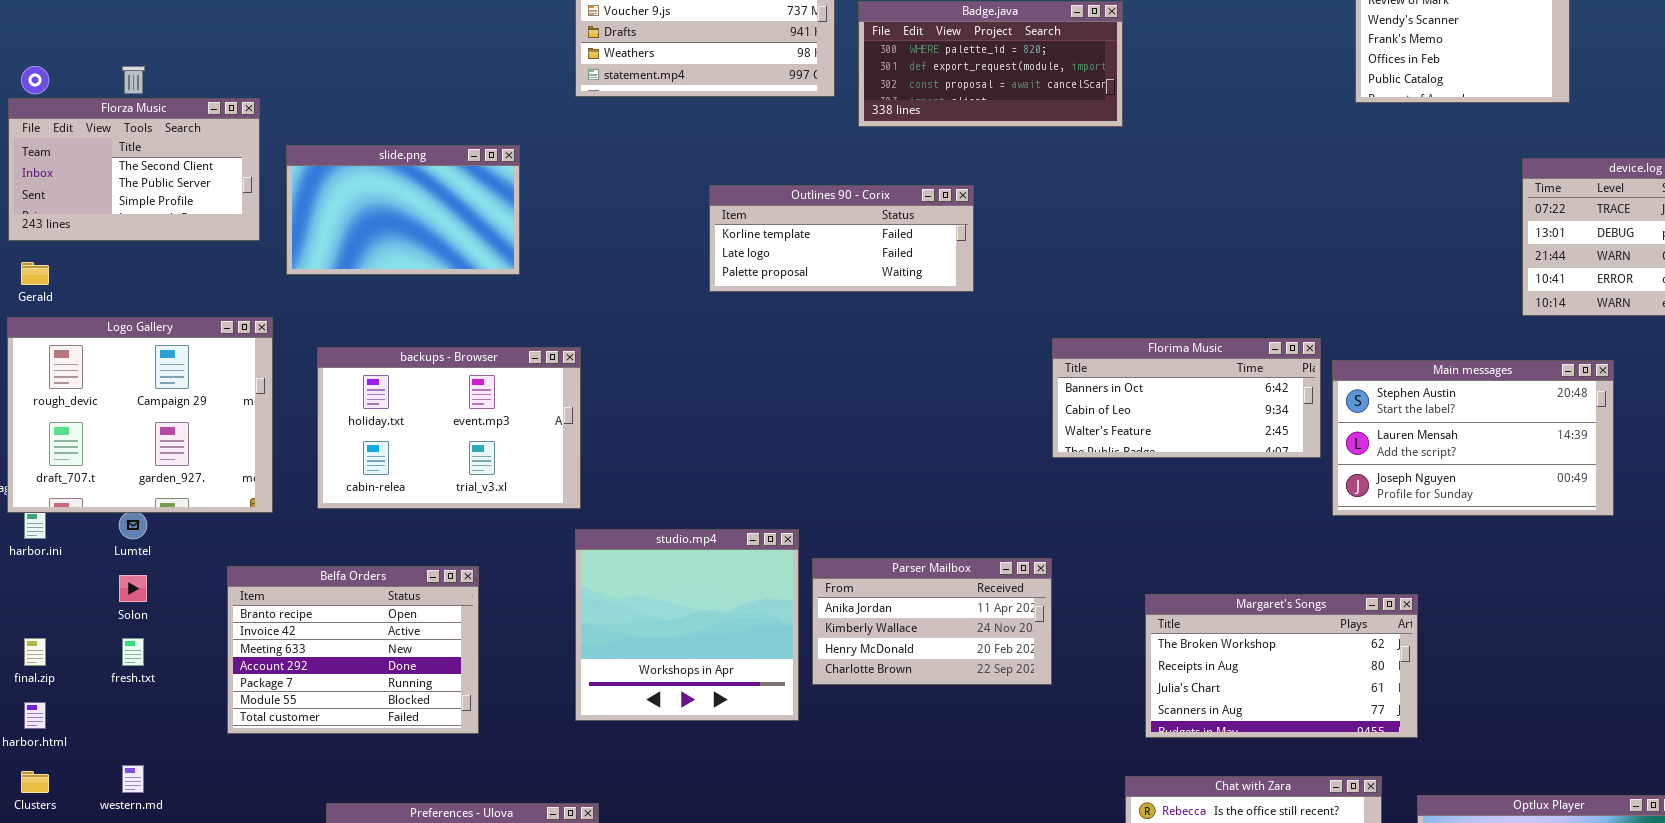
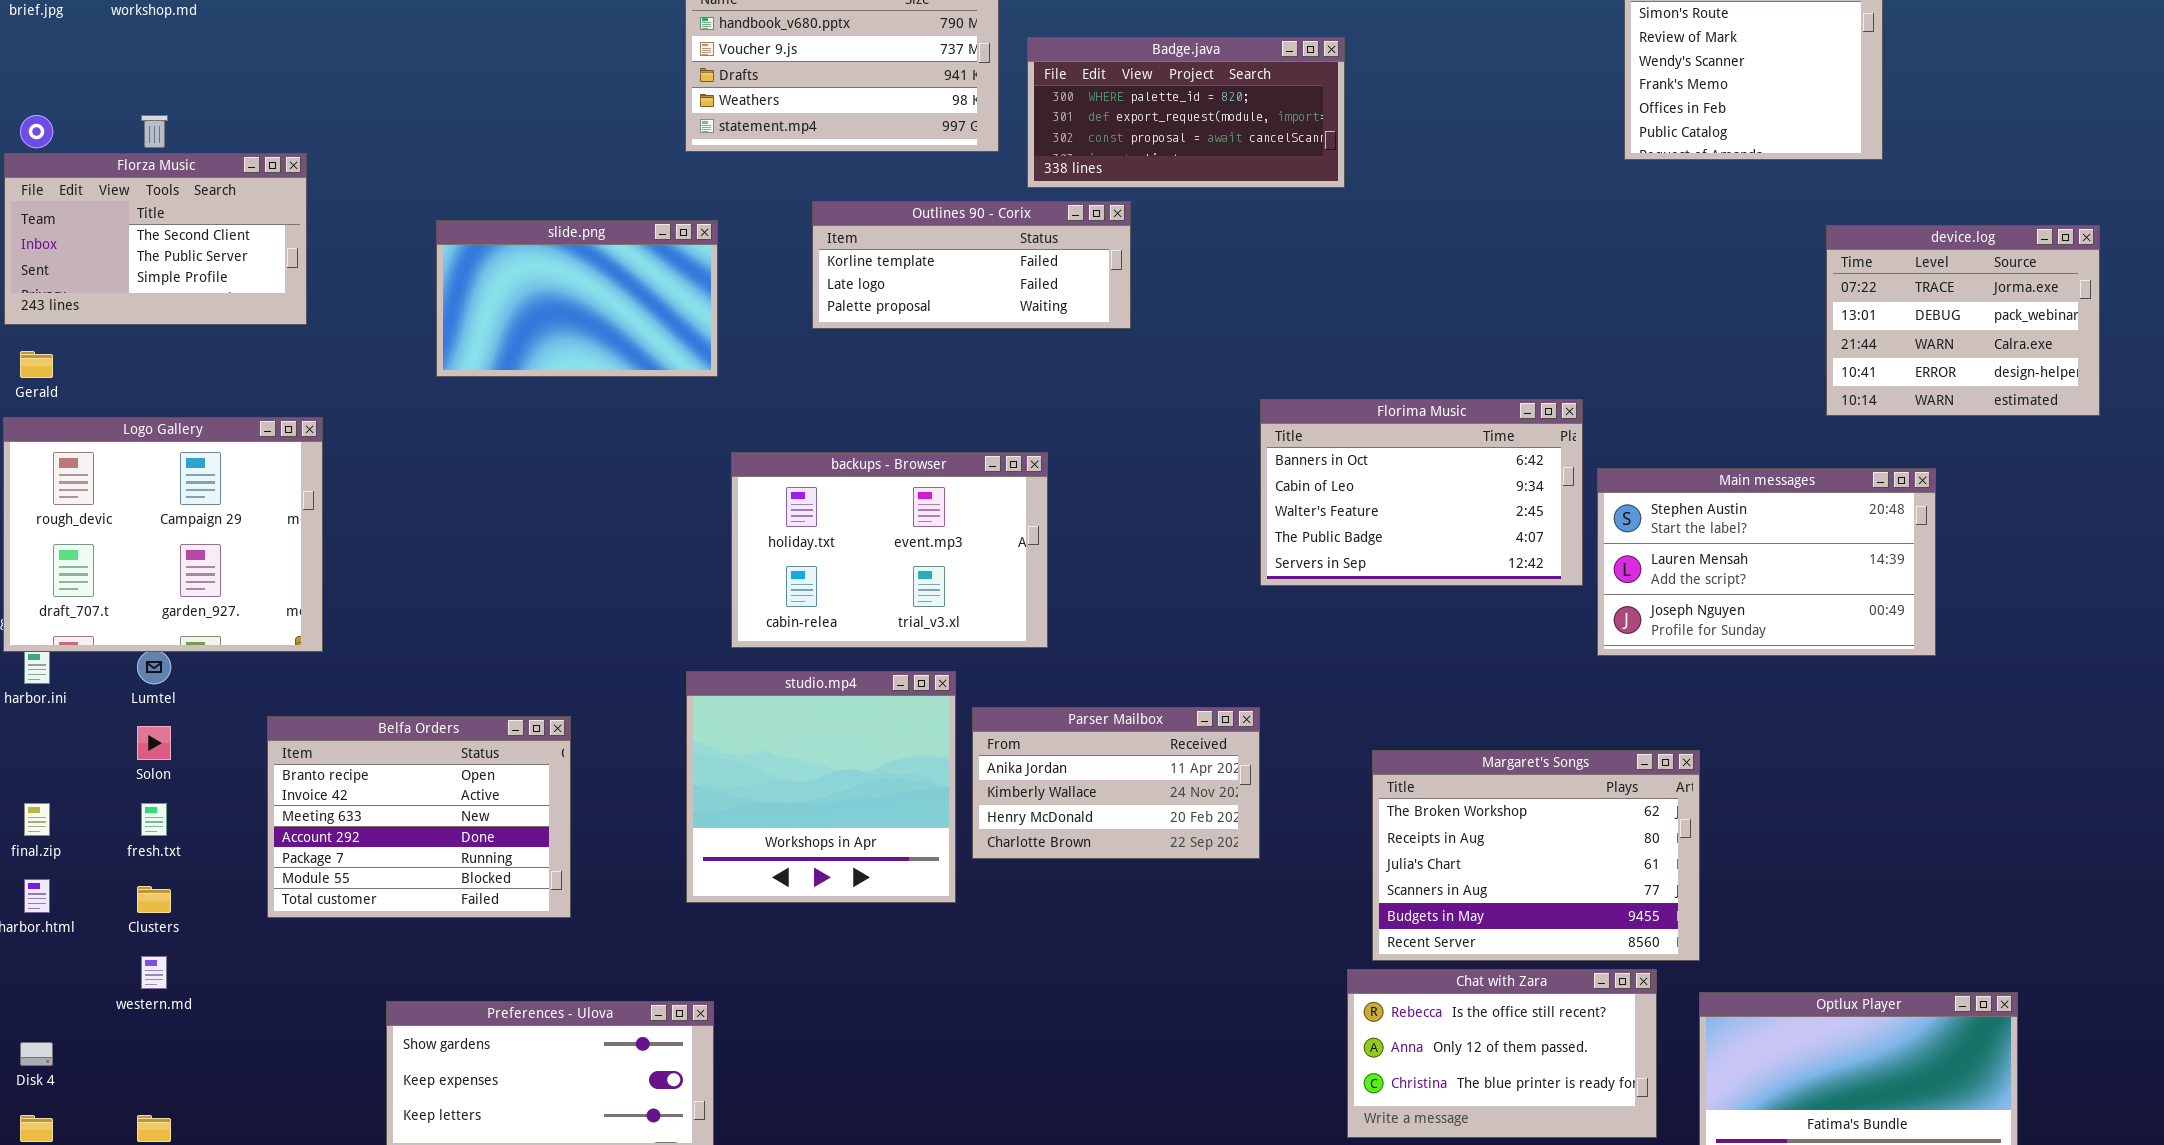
slide.png: [286,145,520,275] -> [436,220,718,377], moved
Outlines 90 - Corix: [709,185,974,292] -> [812,201,1131,329], moved
Florima Music: [1052,338,1321,458] -> [1260,399,1583,586], resized
backups - Browser: [317,347,581,509] -> [731,452,1048,648], moved
Margaret's Songs: [1145,594,1418,738] -> [1372,750,1700,961], resized
Clusters: [21,771,49,793] -> [137,886,171,913], moved

